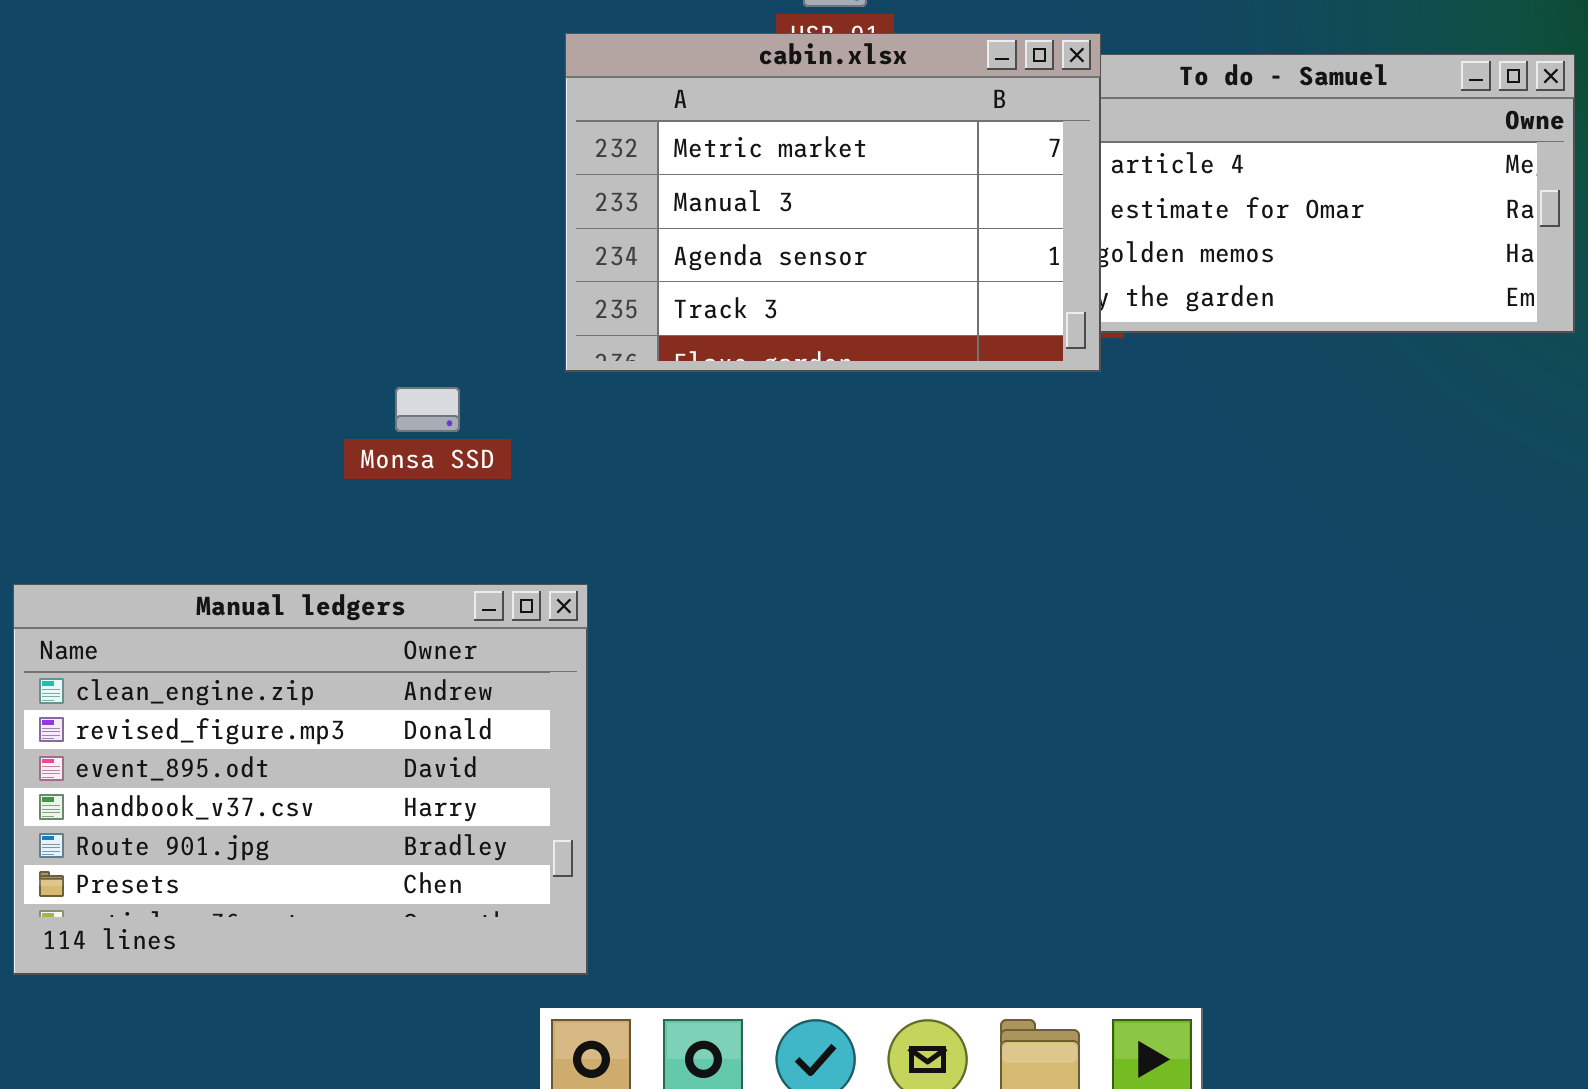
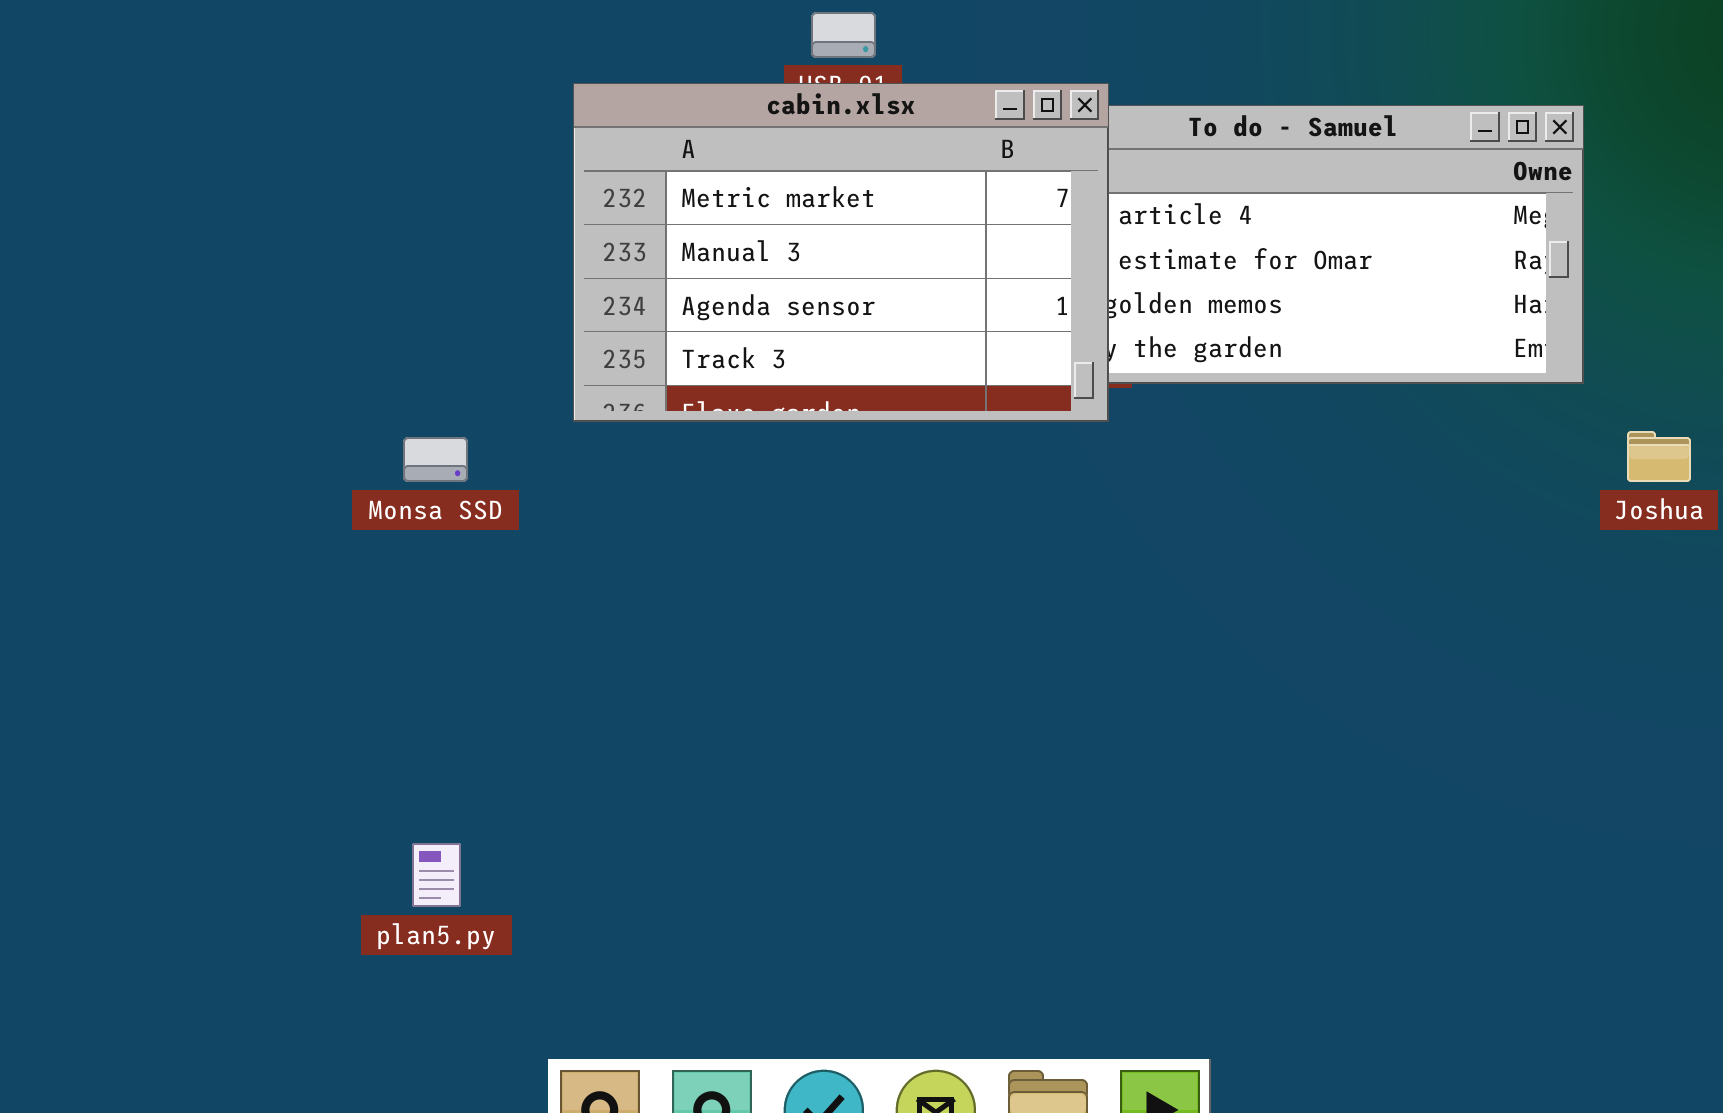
Manual ledgers: [13,584,588,975] -> none, closed

